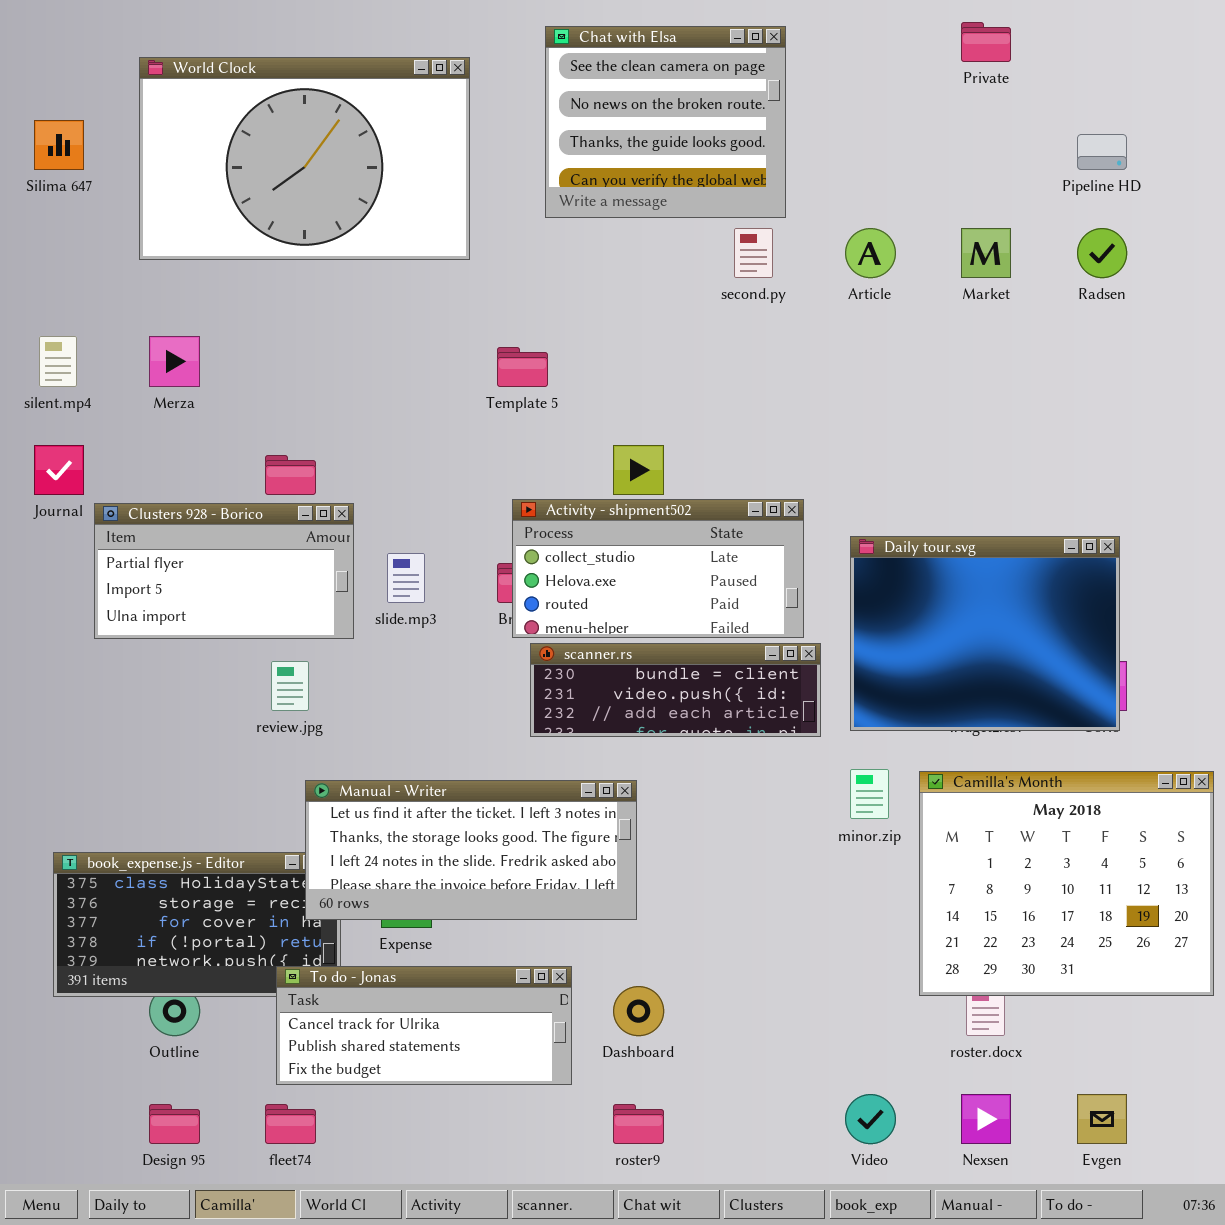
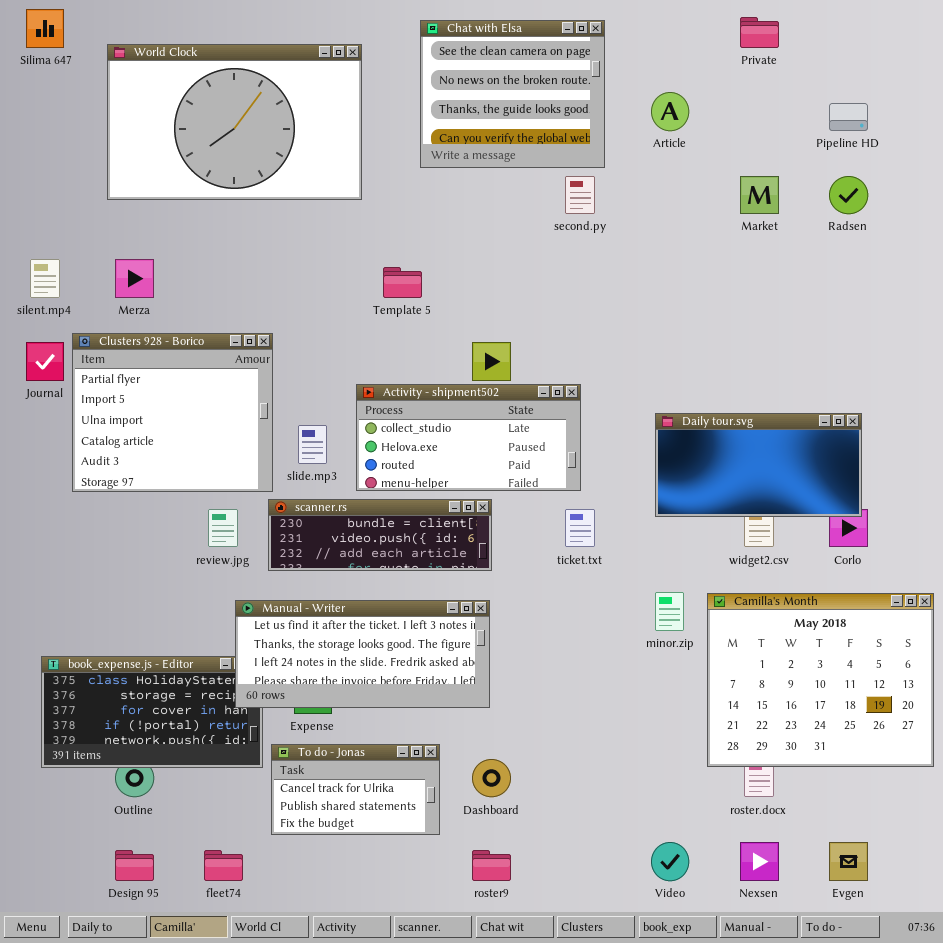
Silima 647: [34,120,84,170] -> [26,9,64,48], moved
Article: [845,228,896,278] -> [651,92,689,131], moved
Activity - shipment502: [512,499,804,638] -> [356,384,581,491], moved
Clusters 928 - Borico: [94,503,354,639] -> [72,333,273,492], resized
Daily tour.svg: [850,536,1120,731] -> [655,413,862,517], resized
scanner.rs: [530,643,821,737] -> [268,499,492,571], moved
To do - Jonas: [276,966,572,1085] -> [271,744,440,835], resized

